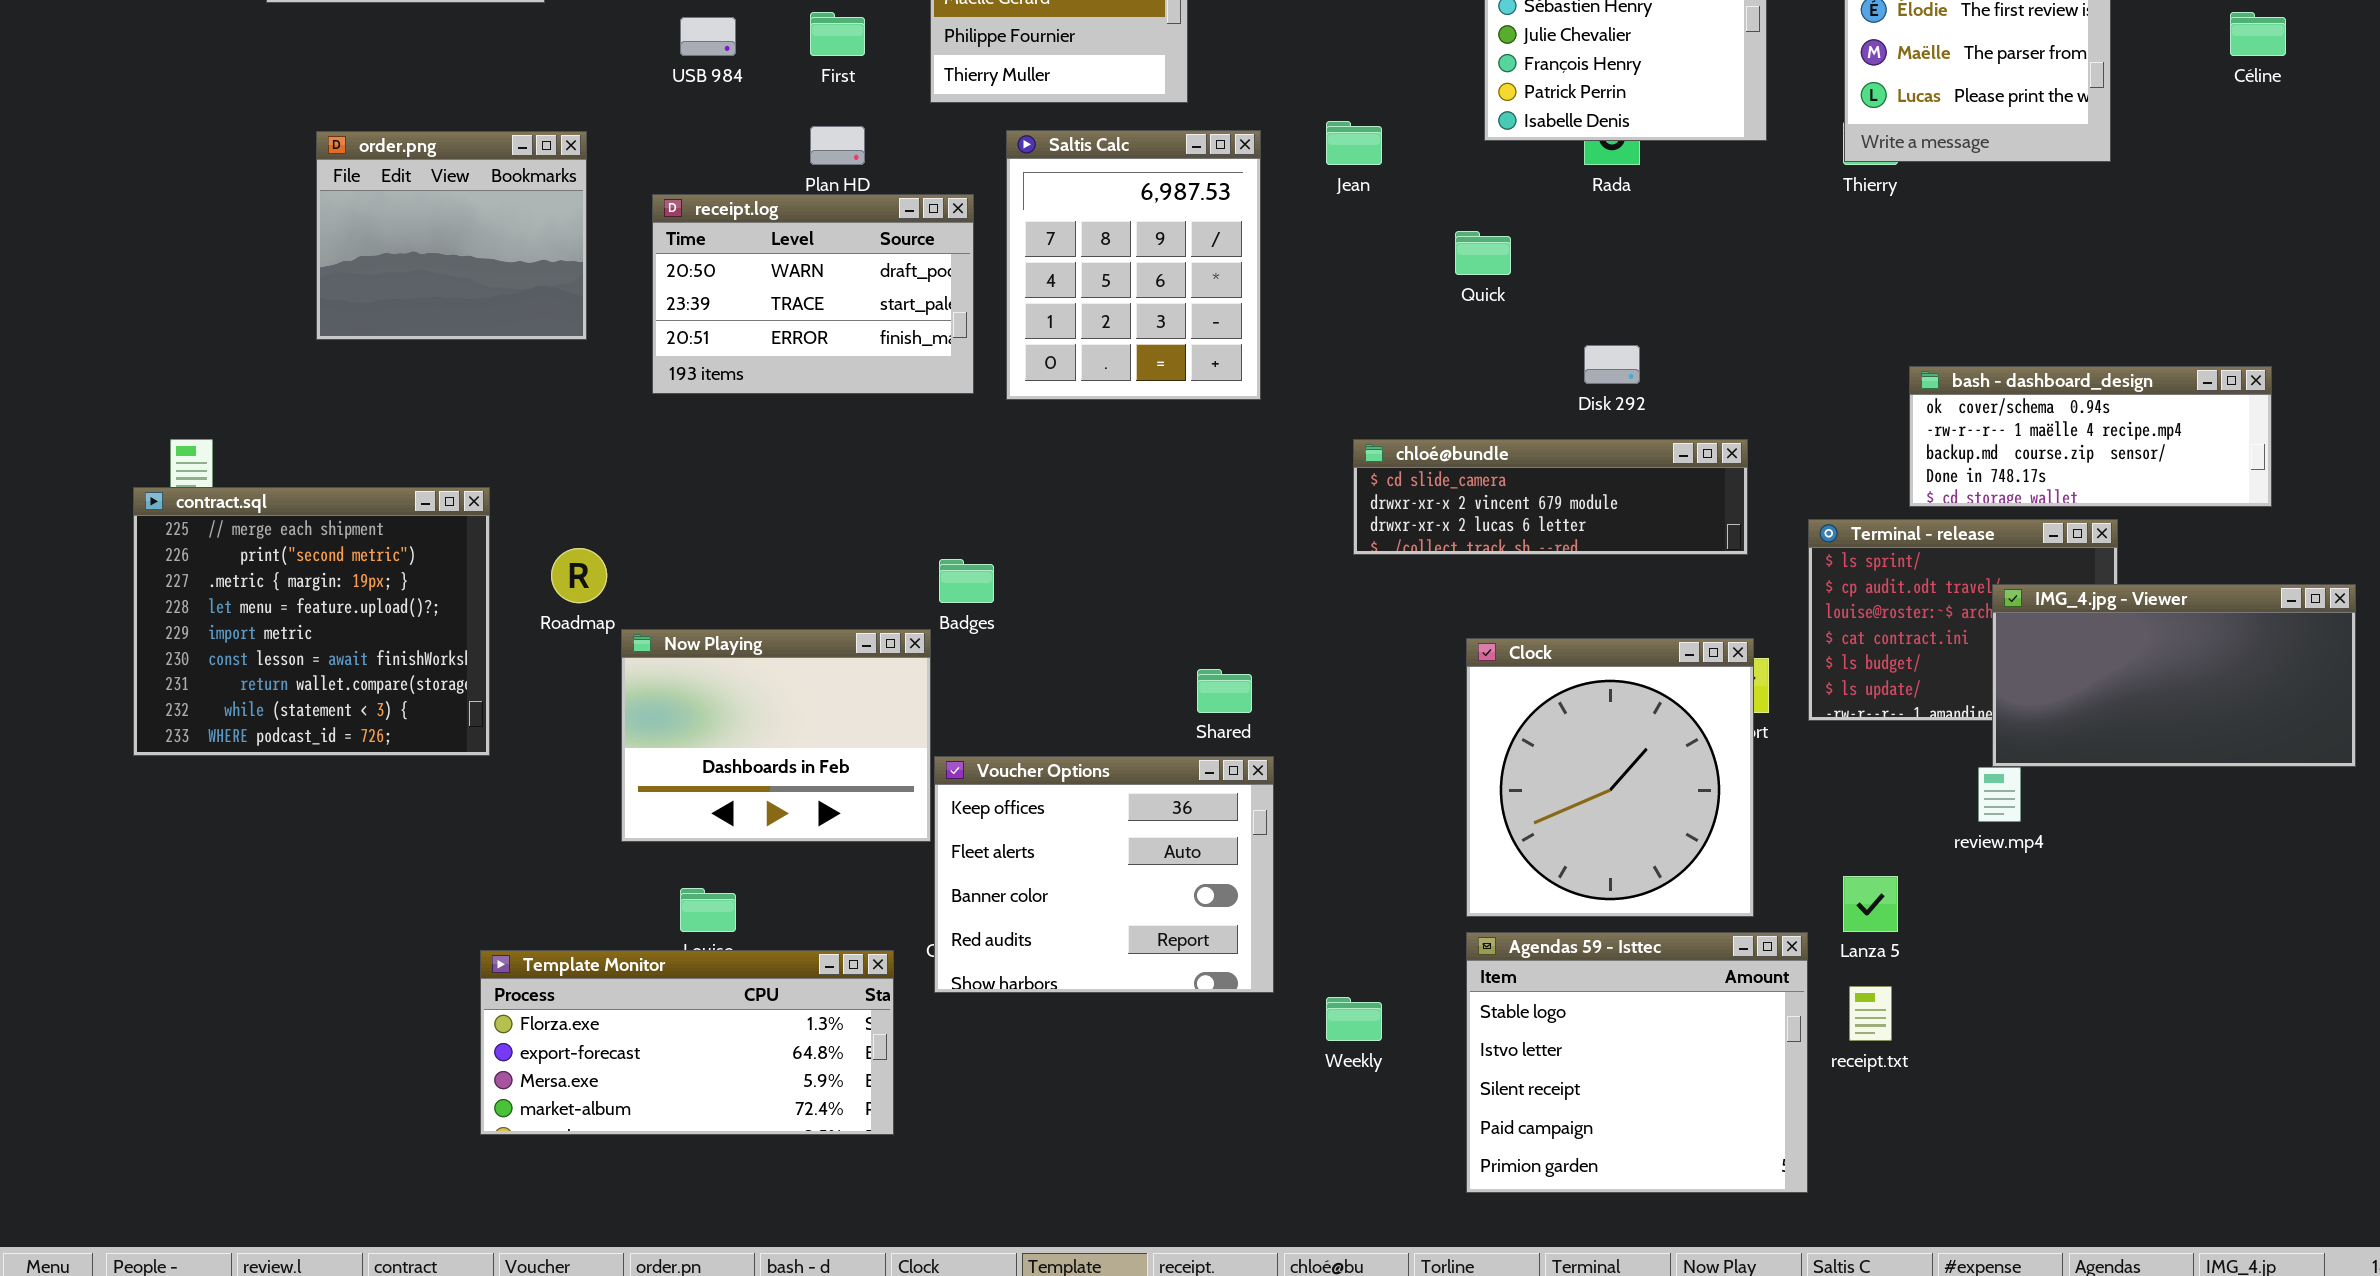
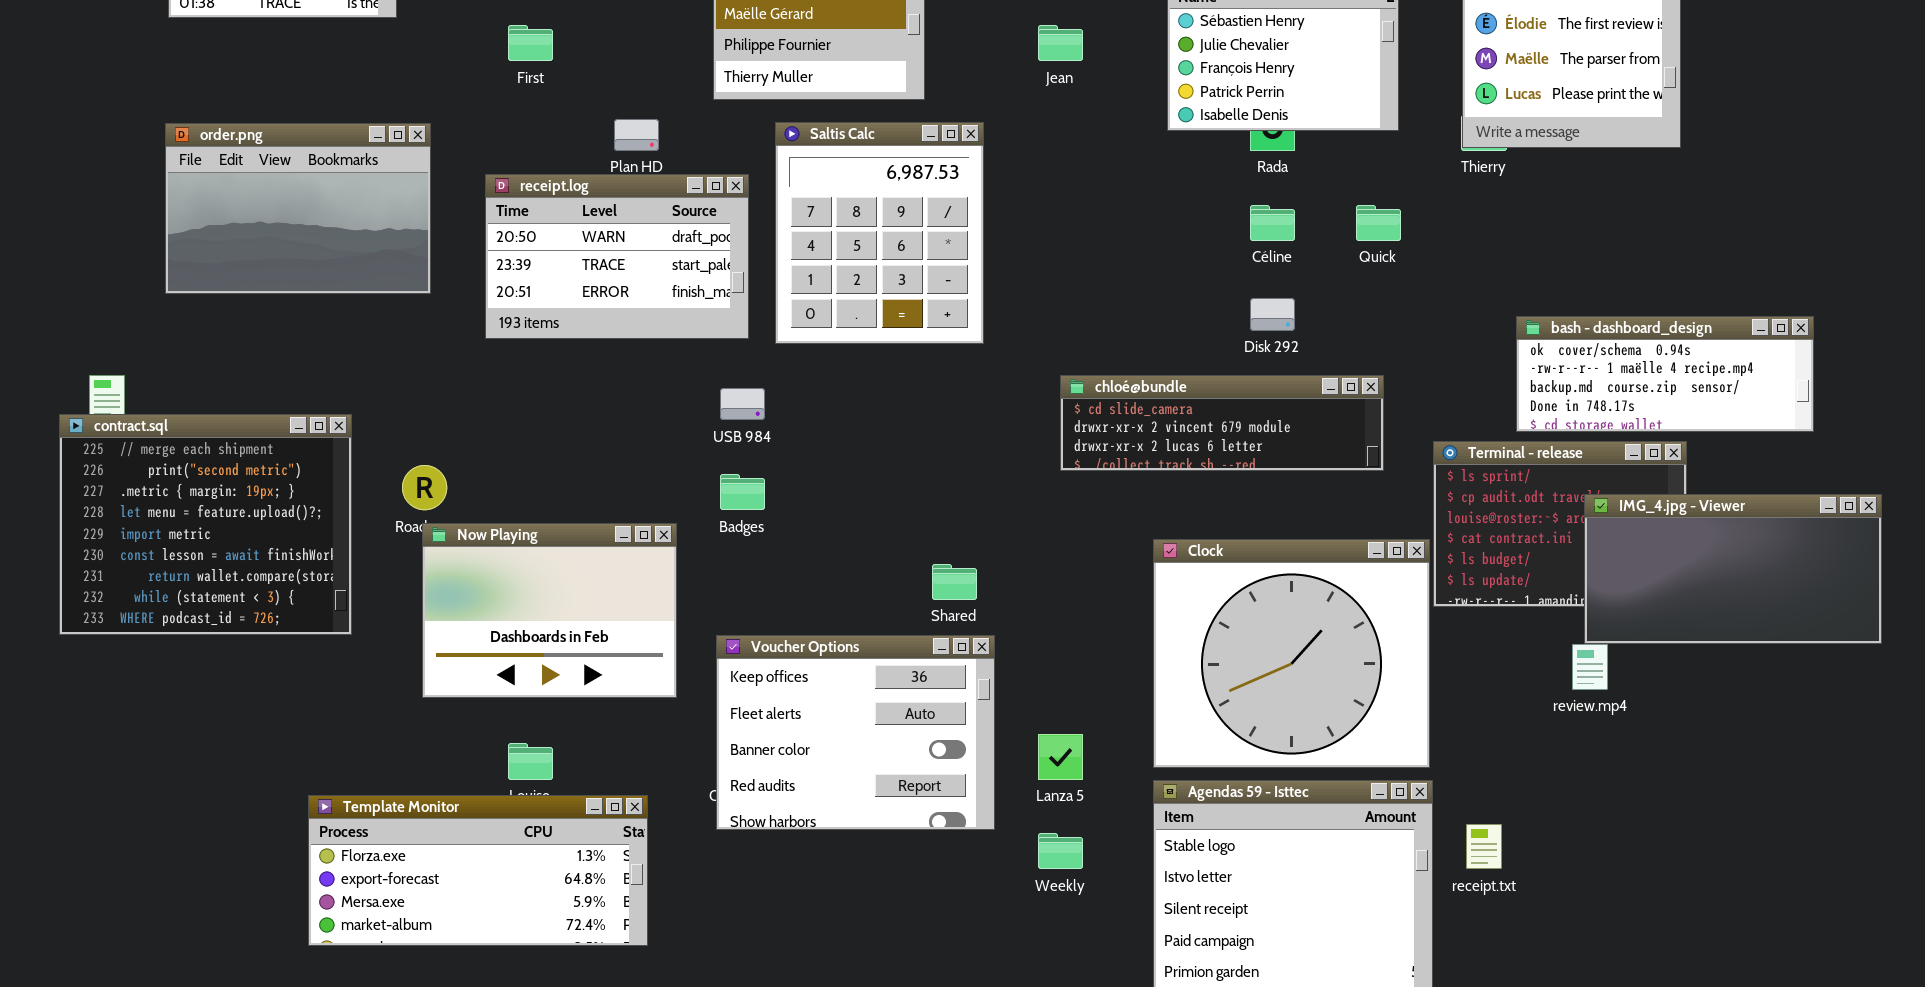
First: [810,12,865,56] -> [508,25,553,61], moved
Céline: [2230,12,2286,56] -> [1250,205,1295,241], moved
USB 984: [680,17,736,56] -> [720,388,765,420], moved
Jean: [1326,121,1382,165] -> [1038,25,1083,61], moved
order.png: [316,131,587,340] -> [165,123,431,294], resized
Quick: [1455,231,1511,275] -> [1356,205,1401,241], moved
Now Playing: [621,629,931,842] -> [422,523,677,698], moved
Clock: [1466,638,1754,917] -> [1153,539,1430,768], resized
Lanza 5: [1843,876,1898,932] -> [1038,734,1083,780], moved
Template Monitor: [480,950,894,1135] -> [308,795,648,946], moved

